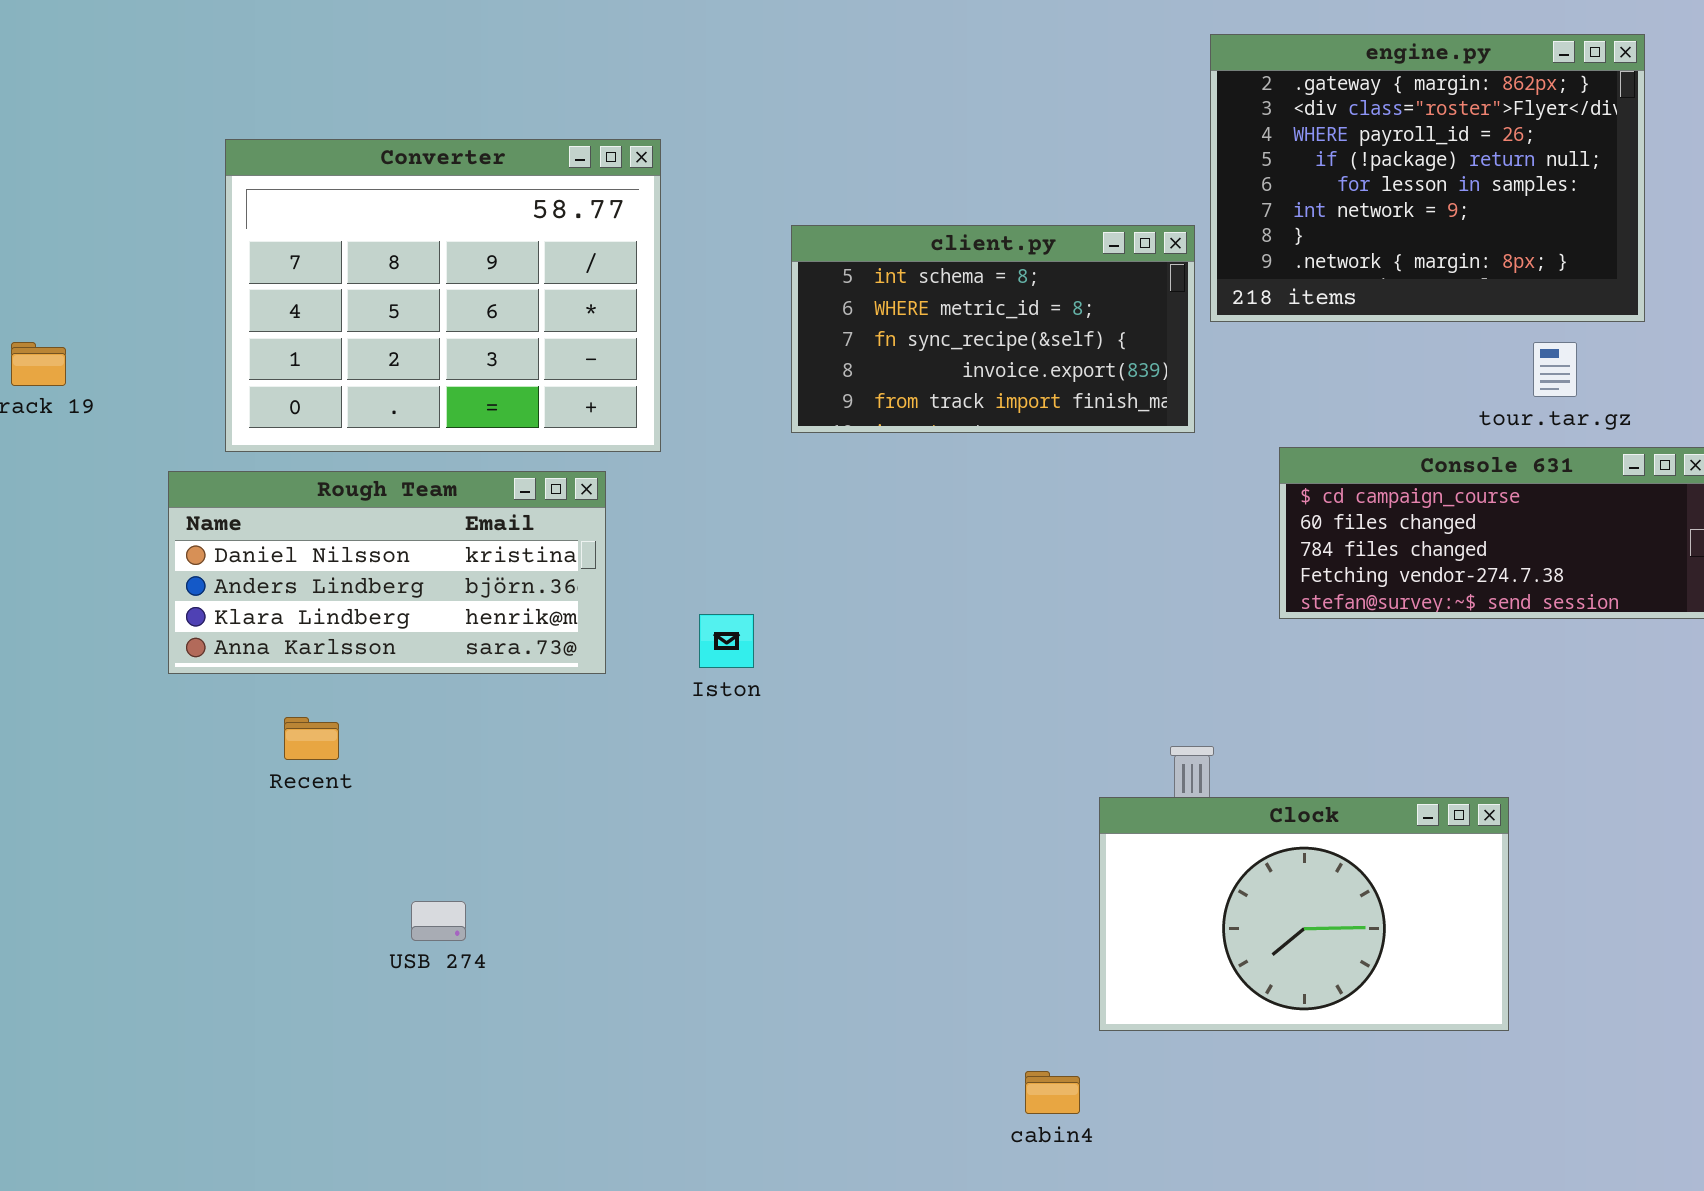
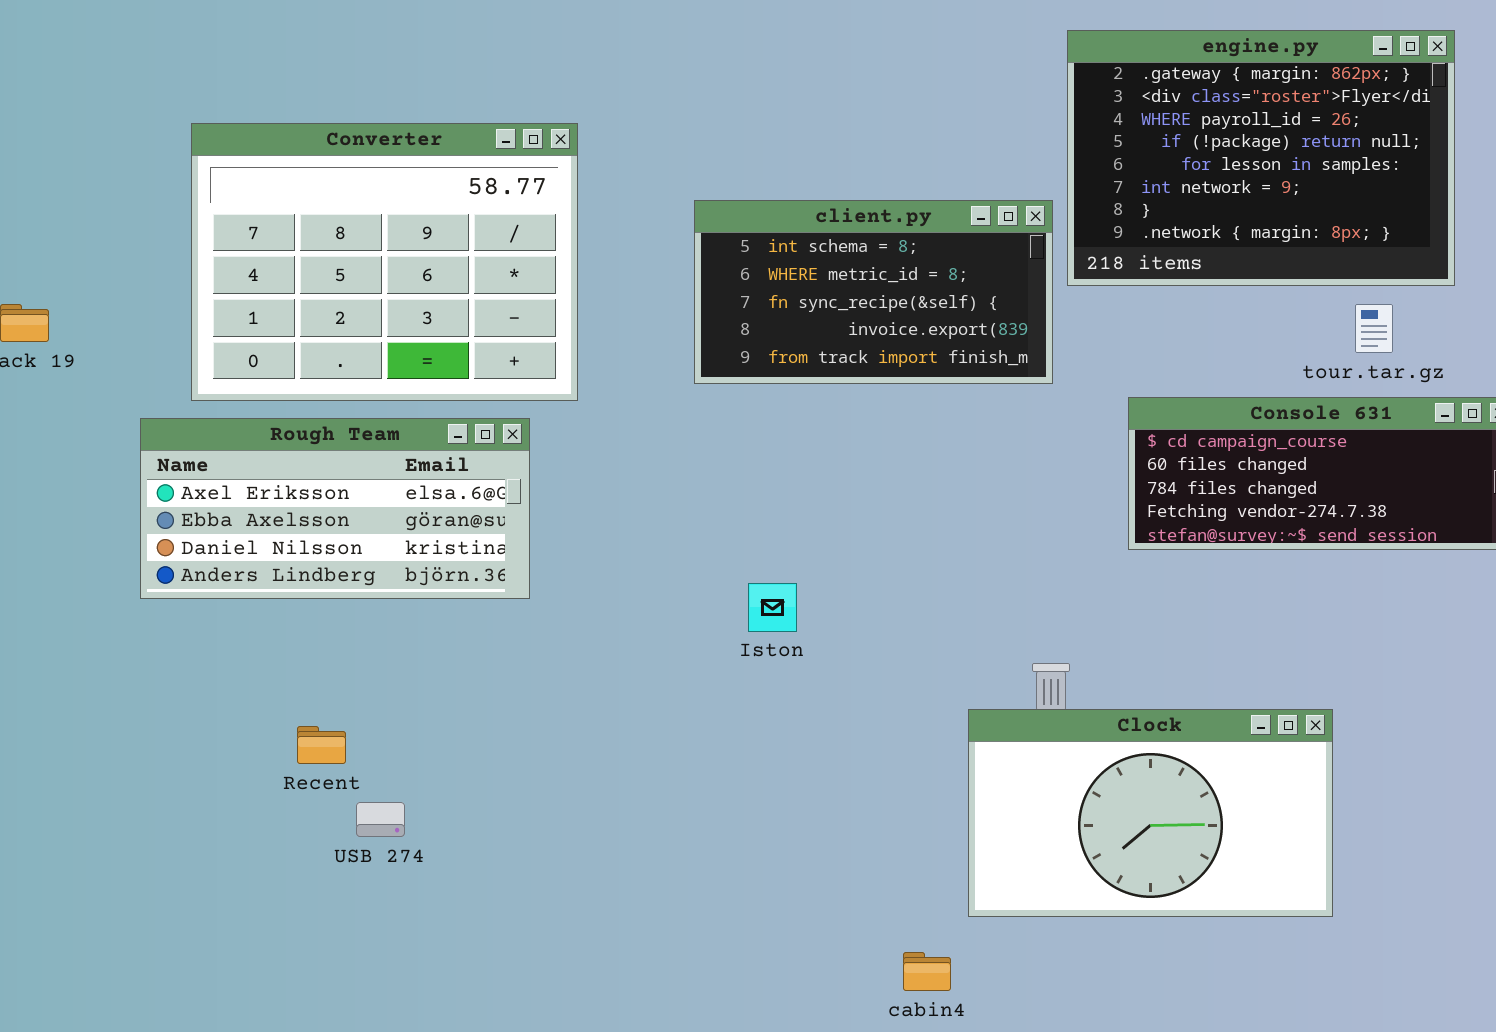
Rough Team: [168,471,606,674] -> [140,418,530,599], scrolled up 2 rows
Iston: [699,614,754,668] -> [748,583,797,632], moved
Recent: [284,717,339,760] -> [297,726,346,764], moved

